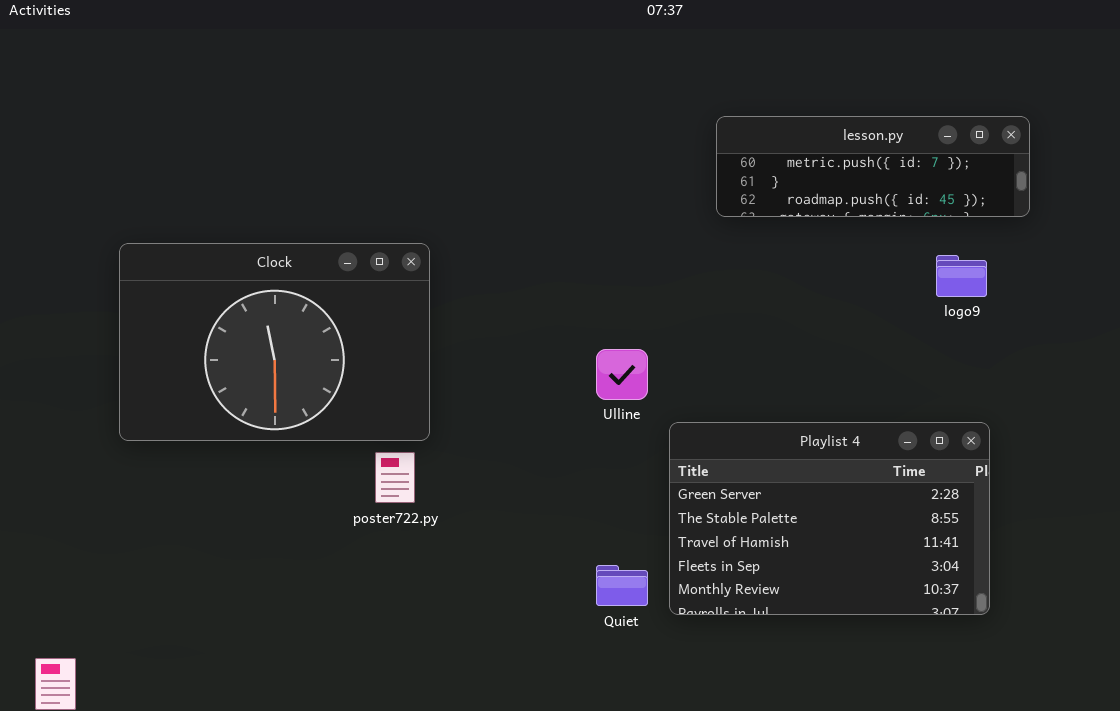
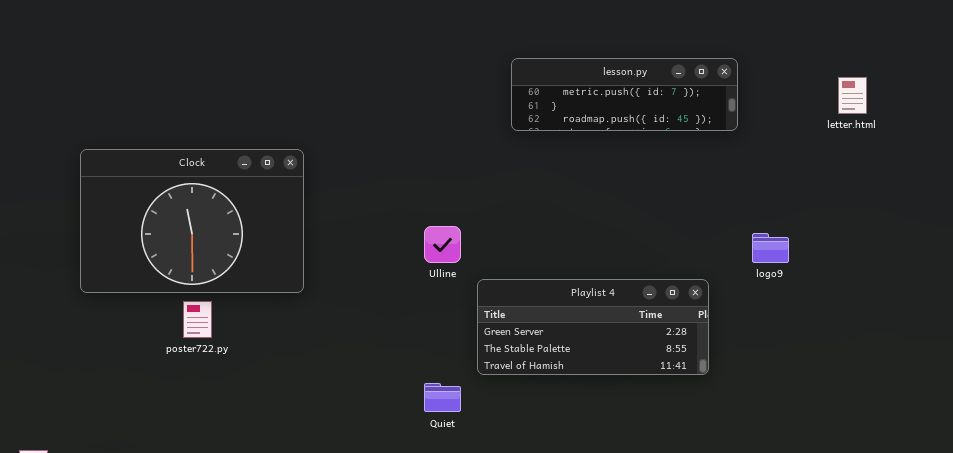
logo9: [936,255,987,297] -> [752,233,789,263], moved
Playlist 4: [669,422,990,615] -> [477,279,709,375], resized
poster722.py: [375,452,415,503] -> [183,301,212,338], moved

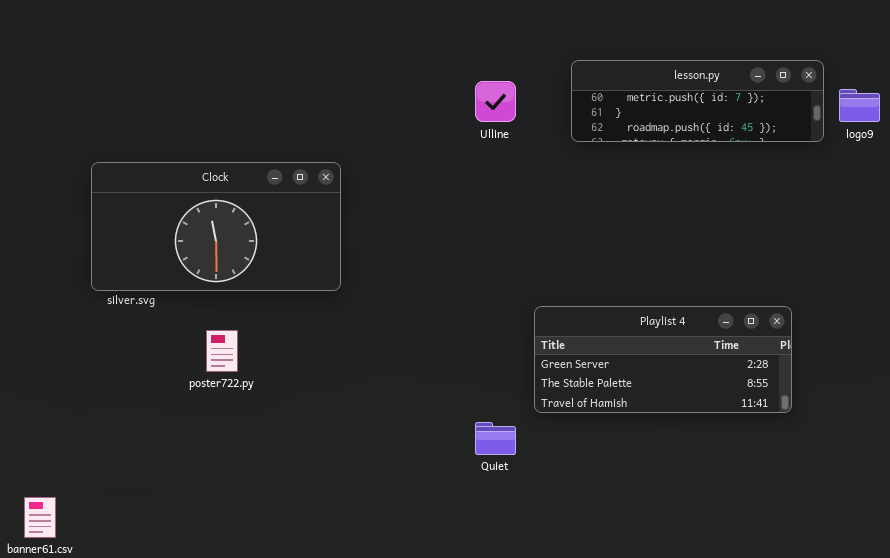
Clock: [80,149,304,293] -> [91,162,341,291], resized
Ulline: [424,226,461,263] -> [475,81,516,122], moved
logo9: [752,233,789,263] -> [839,89,880,122], moved

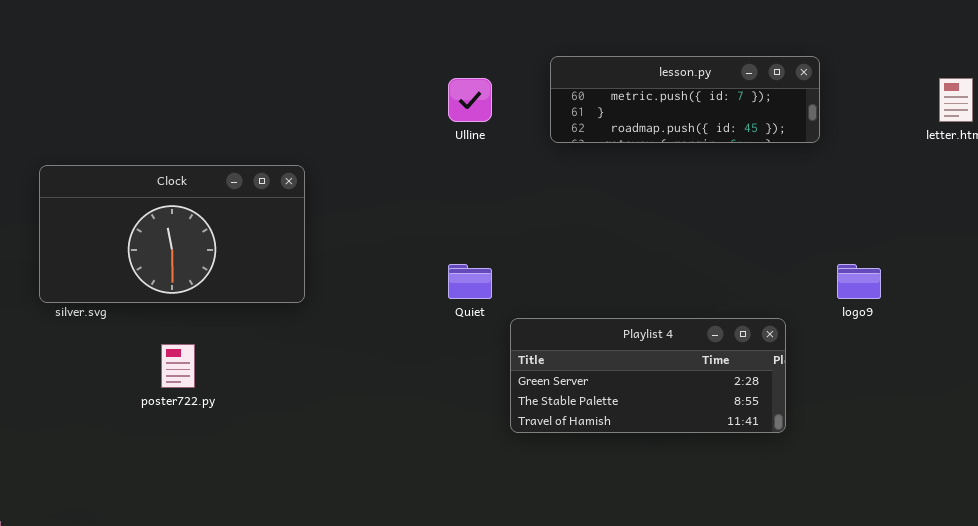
logo9: [839,89,880,122] -> [837,264,881,299], moved
Quiet: [475,422,516,455] -> [448,264,492,299], moved

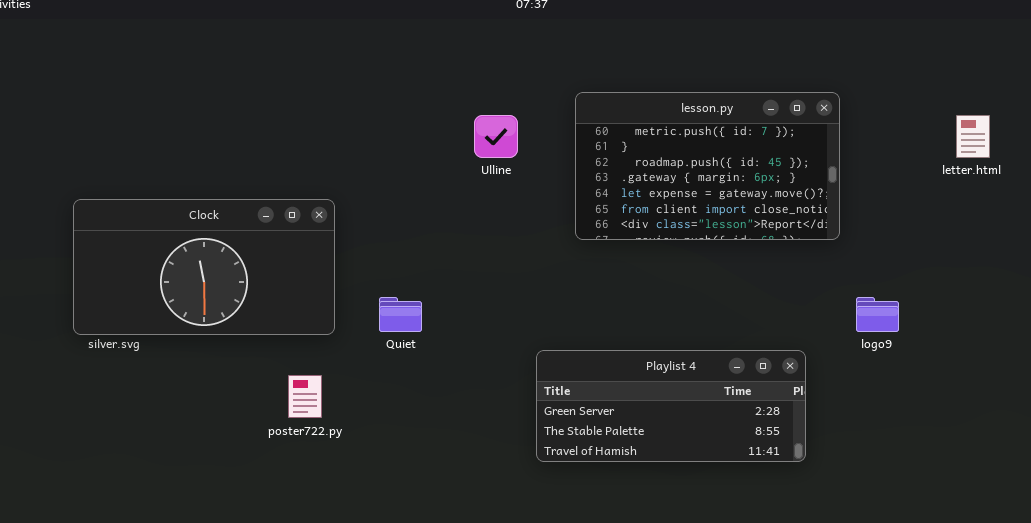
lesson.py: [550,56,820,143] -> [575,92,840,240], resized
Quiet: [448,264,492,299] -> [379,297,422,332], moved
poster722.py: [161,344,195,388] -> [288,375,322,418], moved

